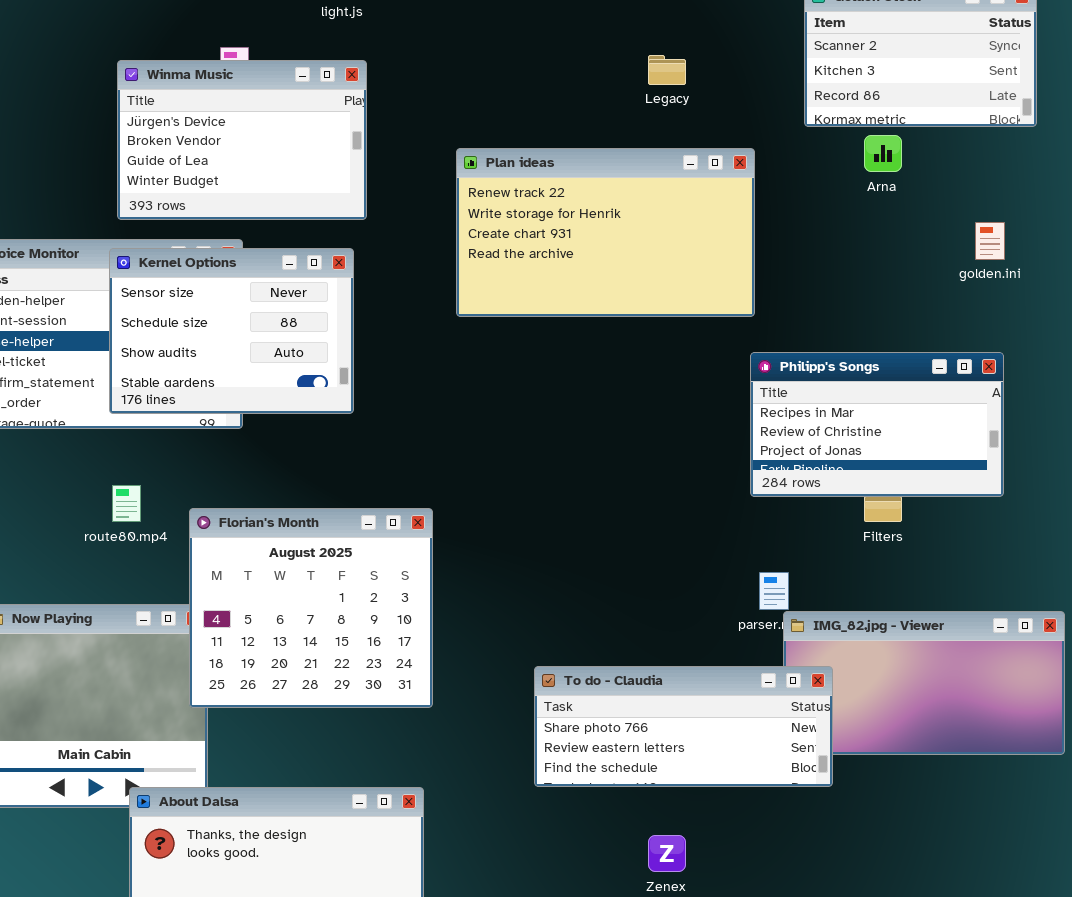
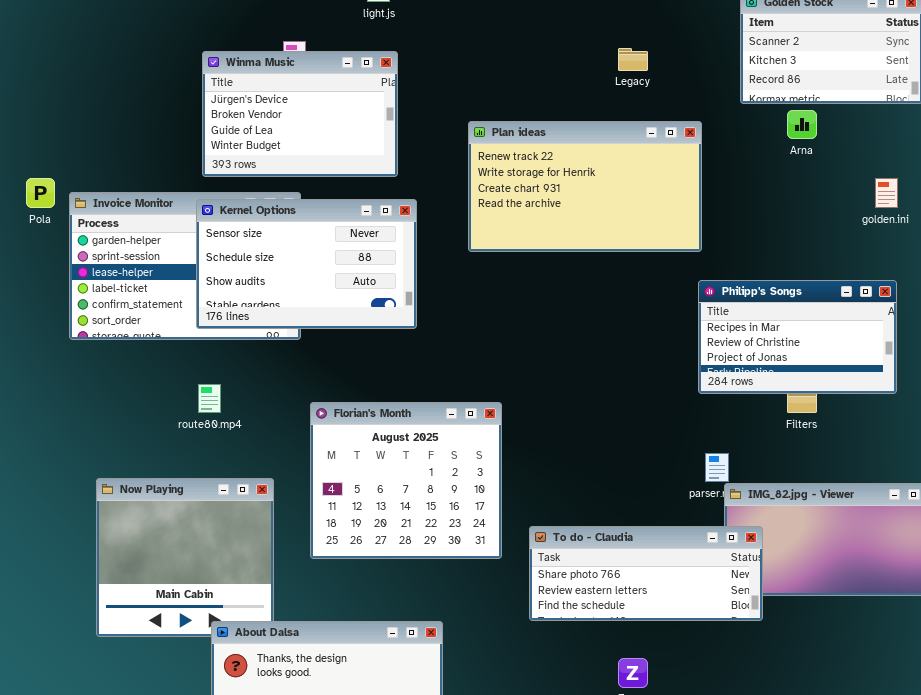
Kernel Options: [109,248,354,414] -> [196,199,417,329], resized
Florian's Month: [189,508,433,708] -> [310,402,502,559], moved

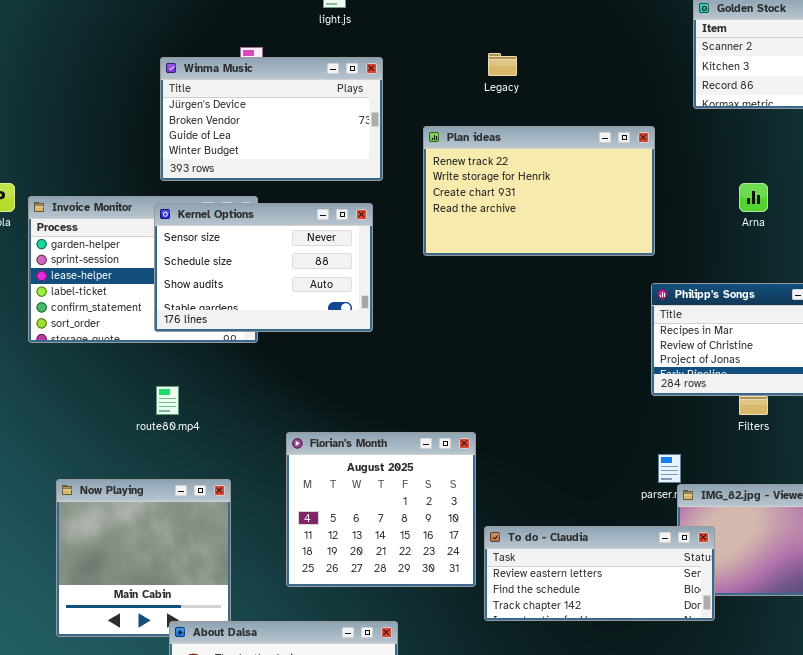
Legacy: [618,48,648,71] -> [488,53,517,76], moved
Winma Music: [202,51,398,177] -> [160,57,383,181], resized
Arna: [787,110,817,139] -> [739,183,768,212], moved
Florian's Month: [310,402,502,559] -> [286,432,476,587], moved
To do - Claudia: [529,526,763,621] -> [484,526,715,621], scrolled down 1 row

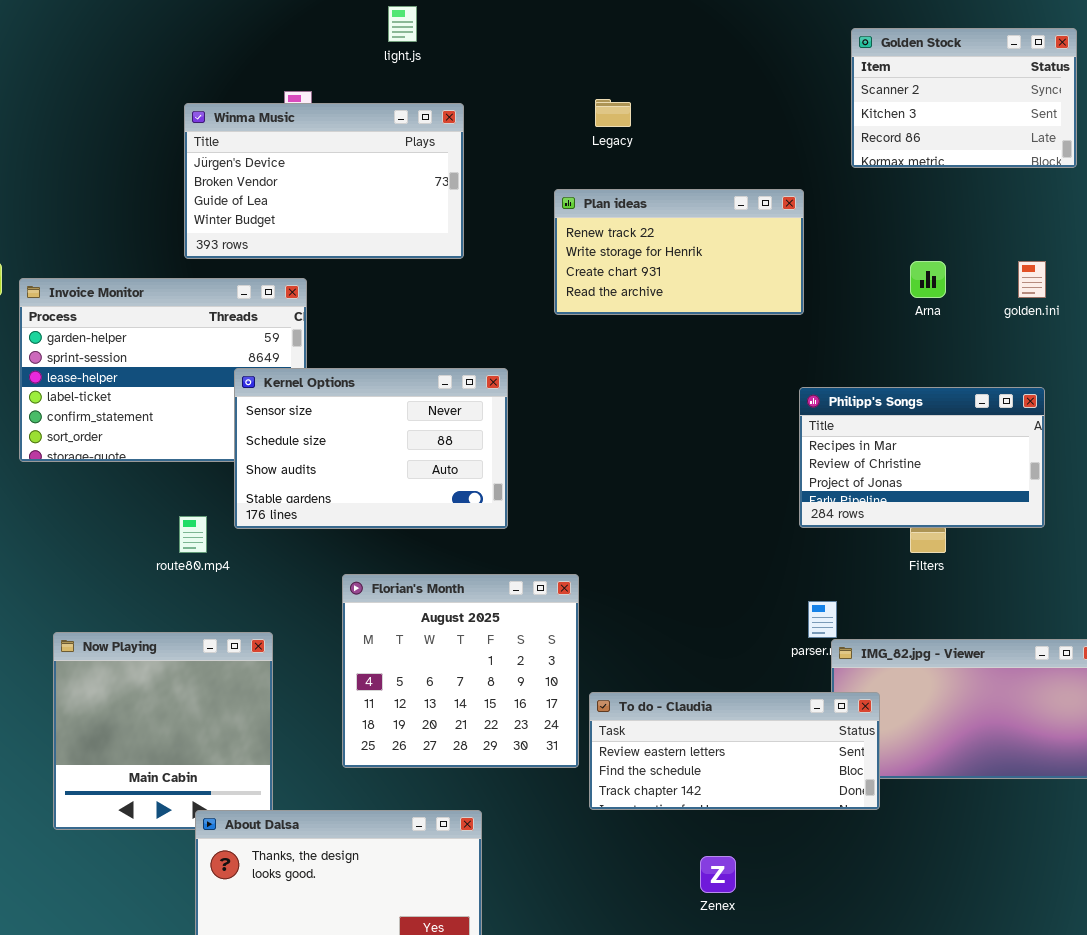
Plan ideas: [423,126,655,256] -> [554,189,804,315], resized
Kernel Options: [154,203,373,332] -> [234,368,508,529], moved

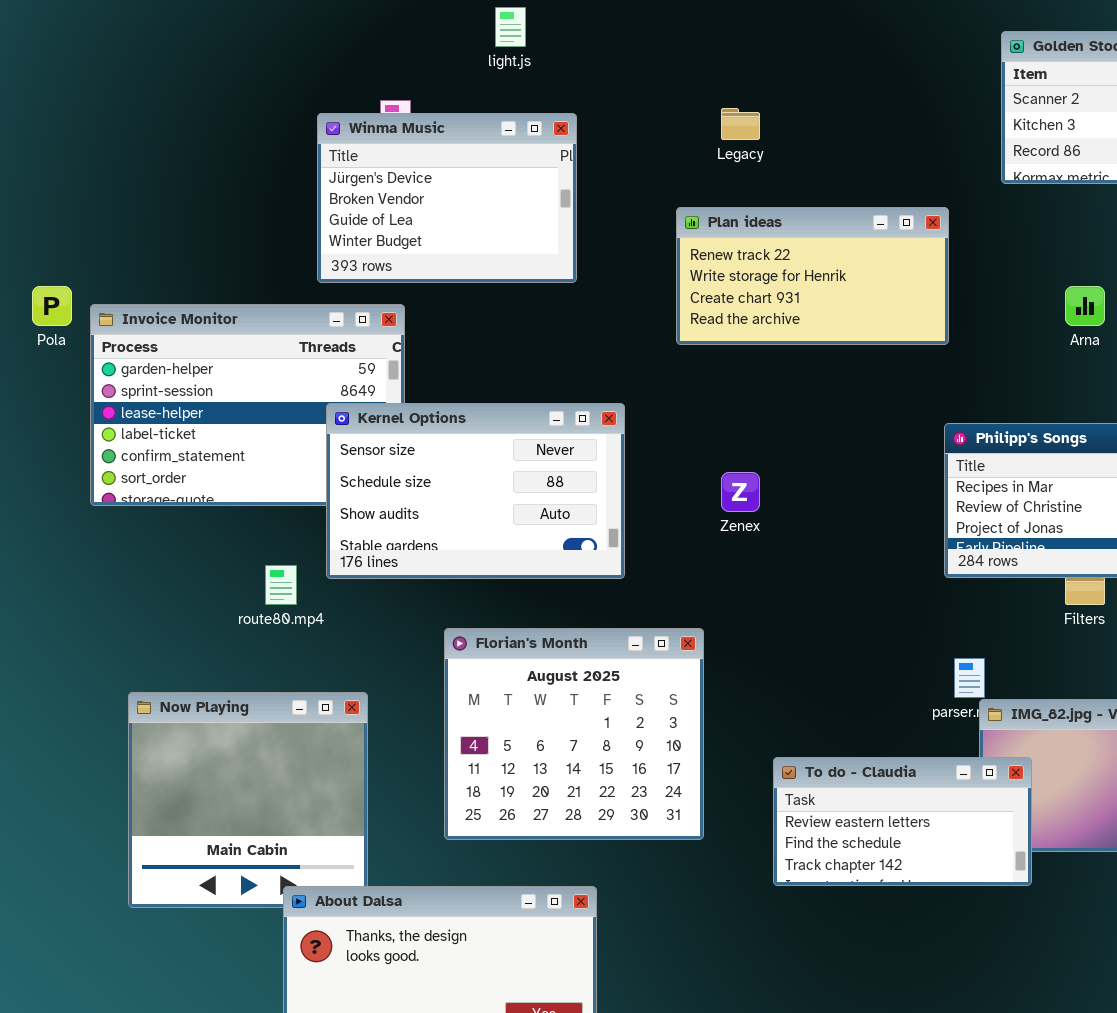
Winma Music: [184,103,464,259] -> [317,113,577,283], resized
To do - Claudia: [589,692,880,810] -> [773,757,1032,886], resized
Zenex: [700,856,736,893] -> [721,472,760,512], moved

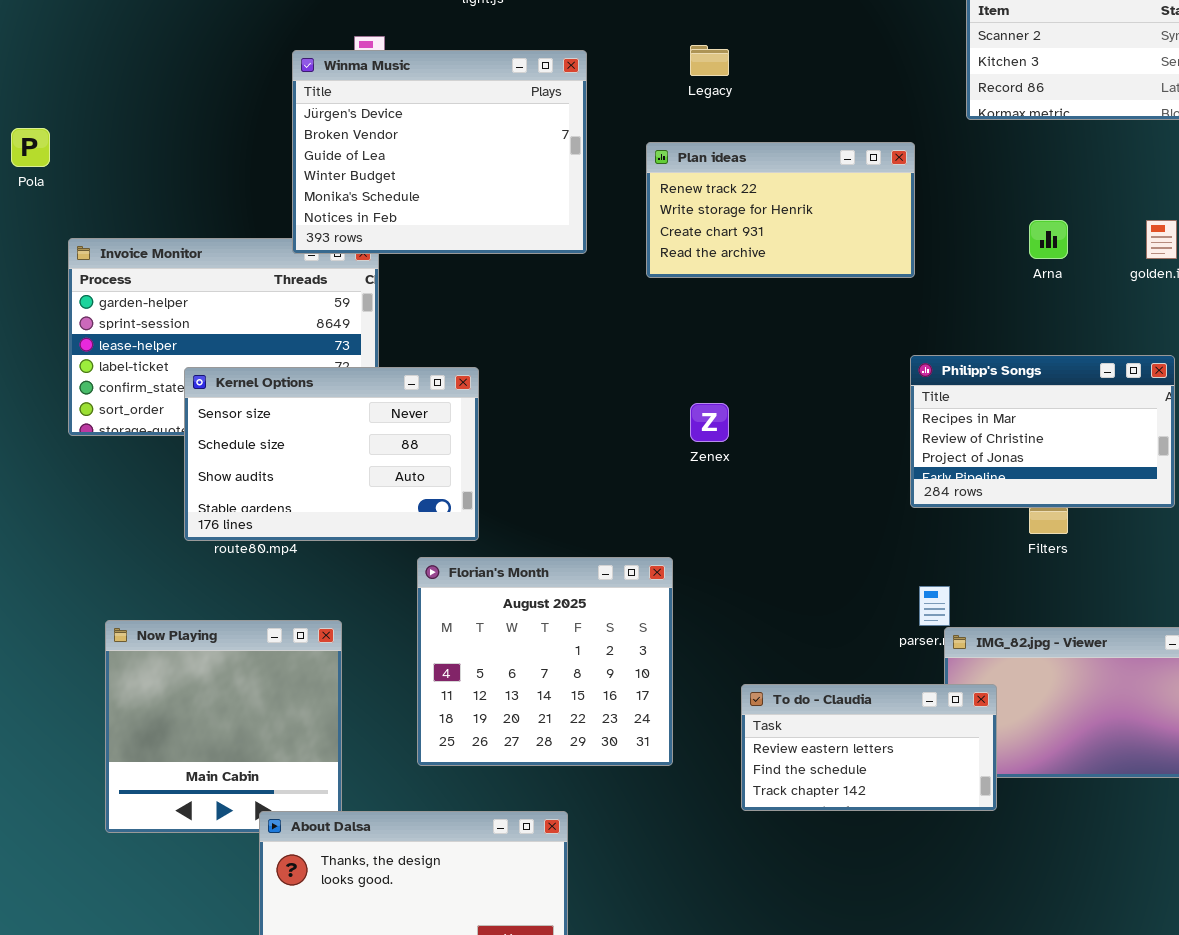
Winma Music: [317,113,577,283] -> [292,50,587,254], resized
Pola: [32,286,72,326] -> [11,128,50,167], moved
Kernel Options: [326,403,625,579] -> [184,367,479,541], moved

